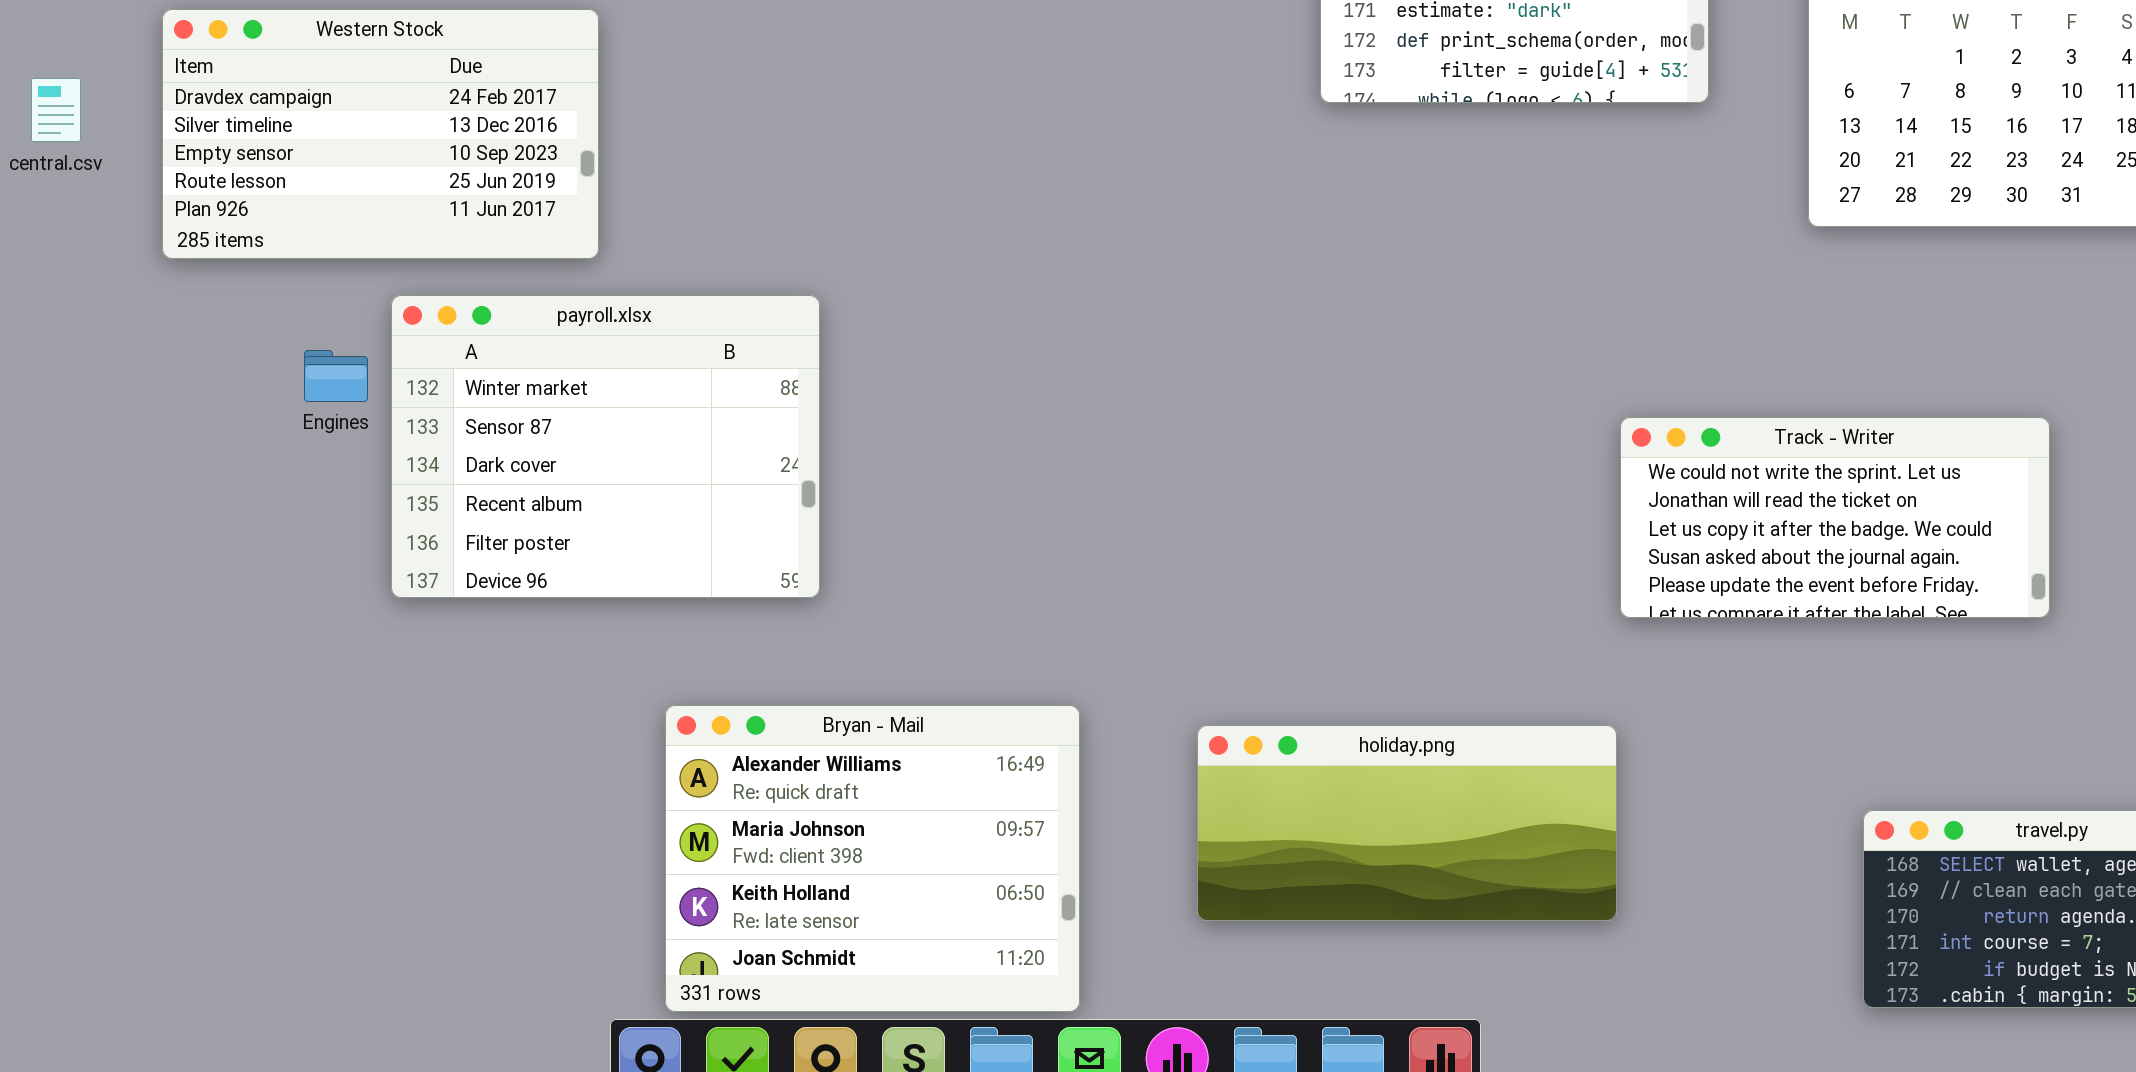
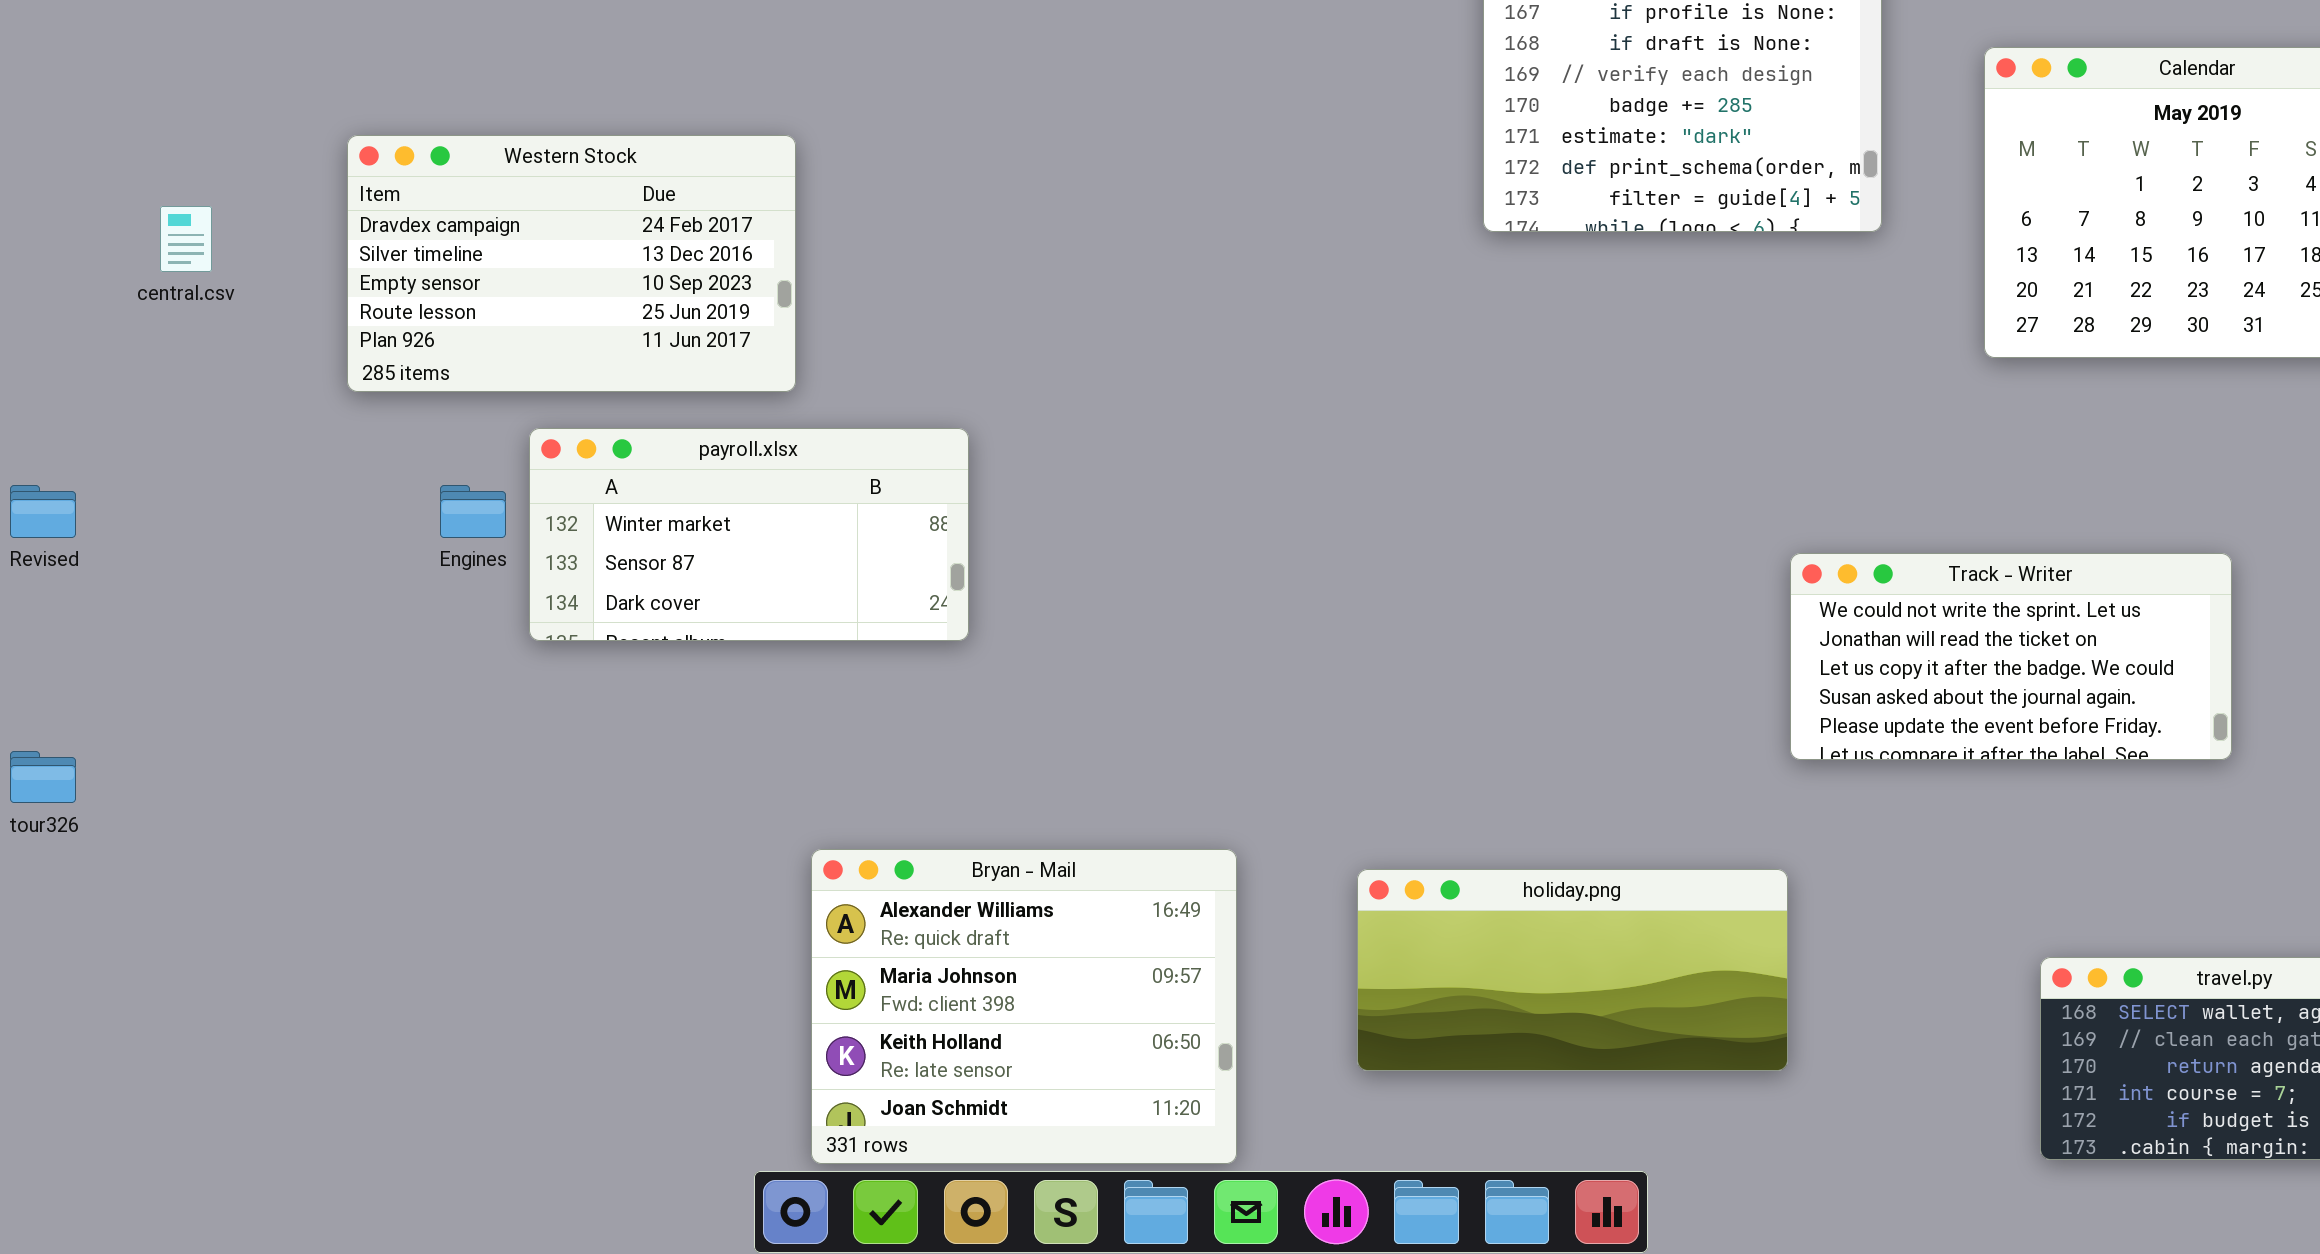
Western Stock: [162,9,599,259] -> [347,135,796,392], moved
payroll.xlsx: [391,295,820,598] -> [529,428,969,641], resized

